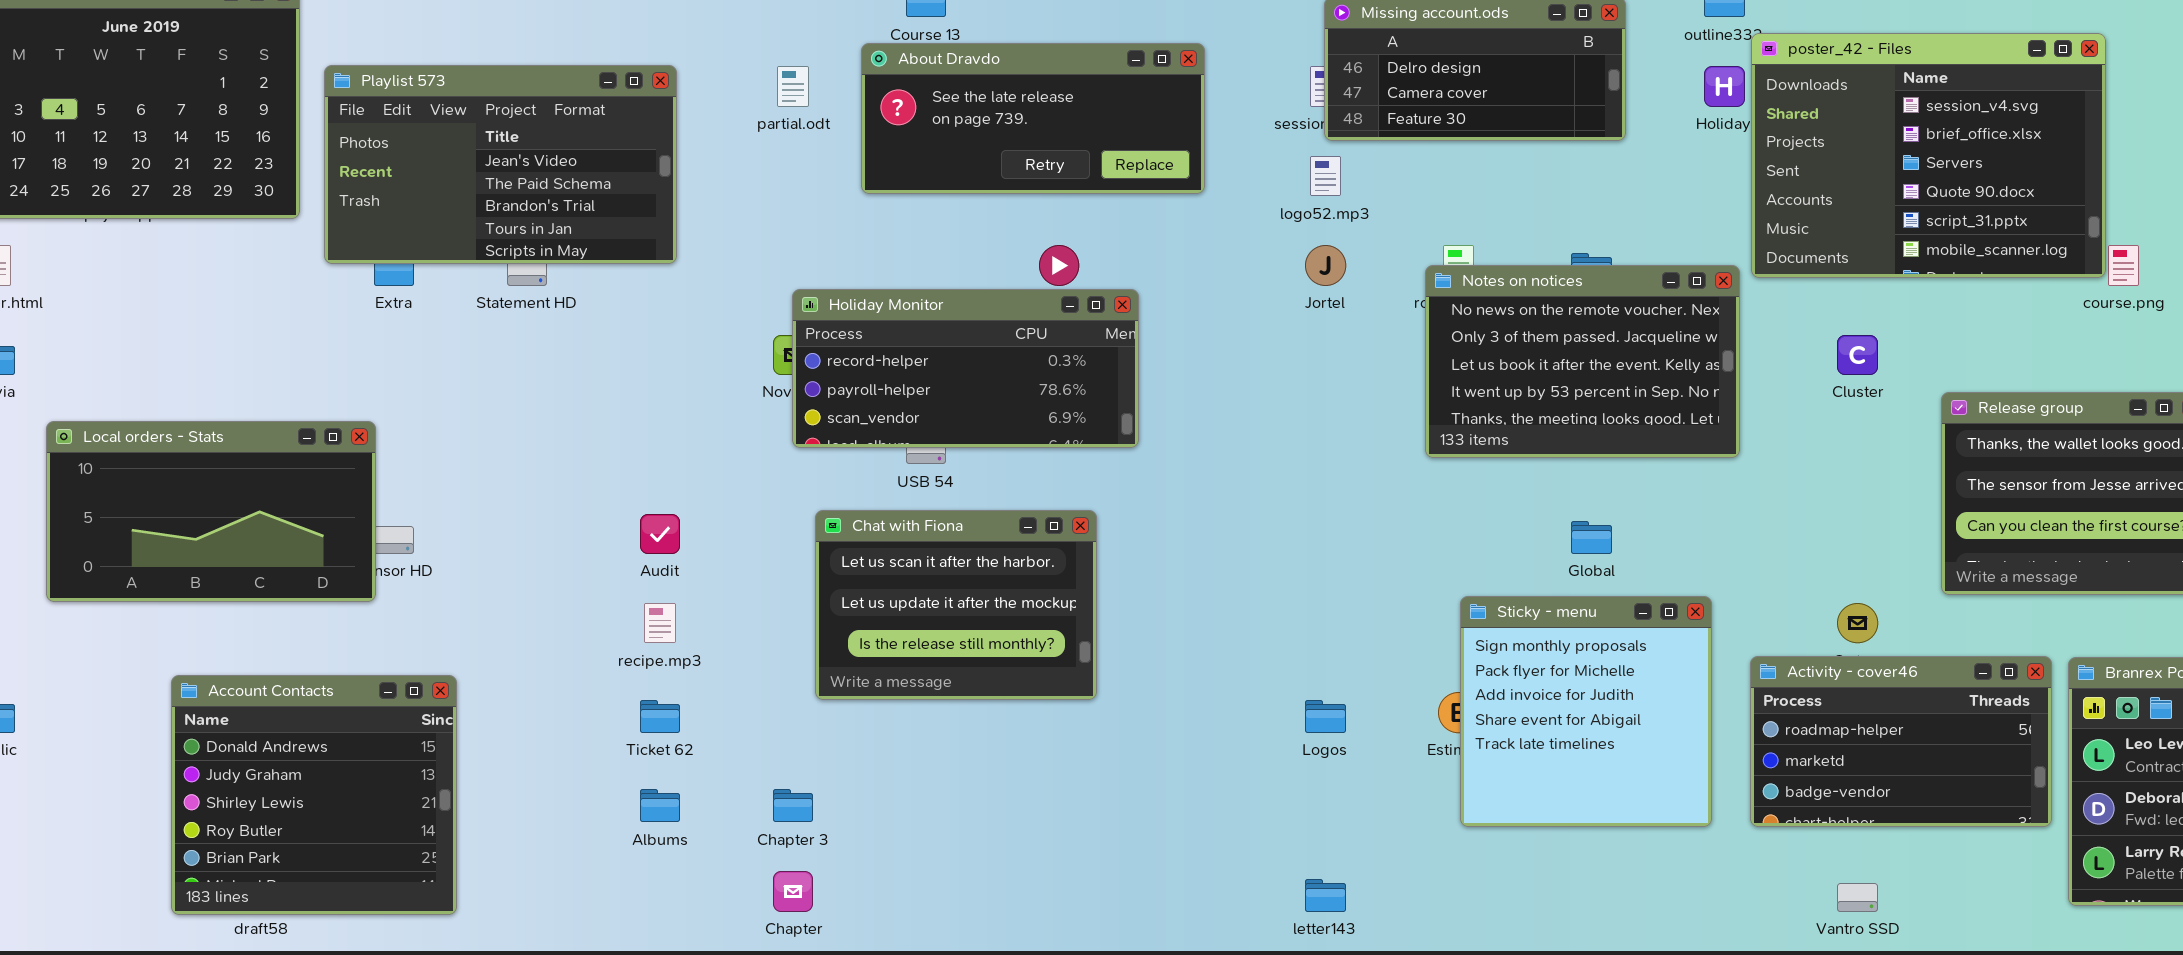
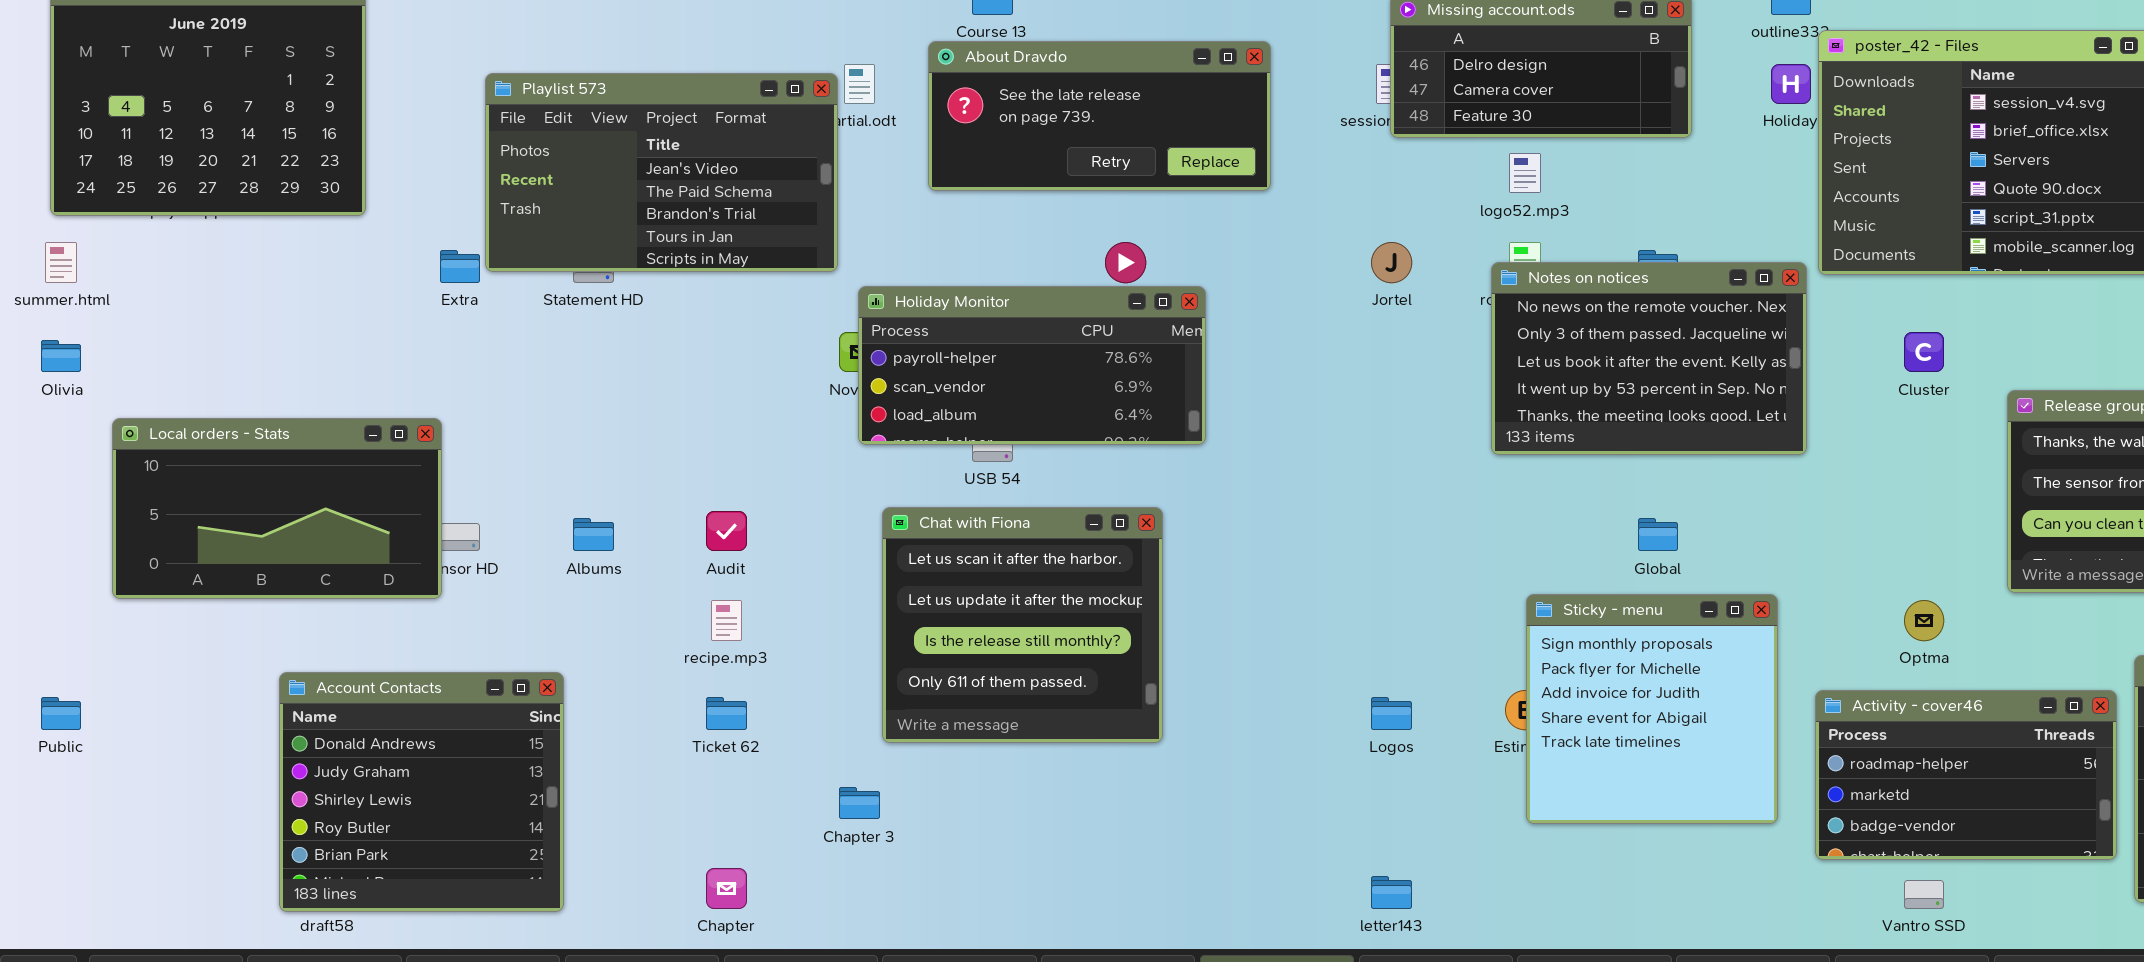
Playlist 573: [324,65,677,264] -> [485,73,838,272], moved
logo52.mp3: [1310,156,1341,196] -> [1509,153,1541,193], moved
Holiday Monitor: [792,289,1139,448] -> [858,286,1206,445], scrolled down 1 row
Chat with Fiona: [815,510,1097,700] -> [882,507,1163,743], resized
Activity - cover46: [1750,656,2052,827] -> [1815,690,2117,860], moved
Account Contacts: [171,675,457,915] -> [279,672,564,912], moved
Albums: [640,789,680,822] -> [573,518,614,551], moved
Chapter: [773,871,813,912] -> [706,868,747,909], moved

